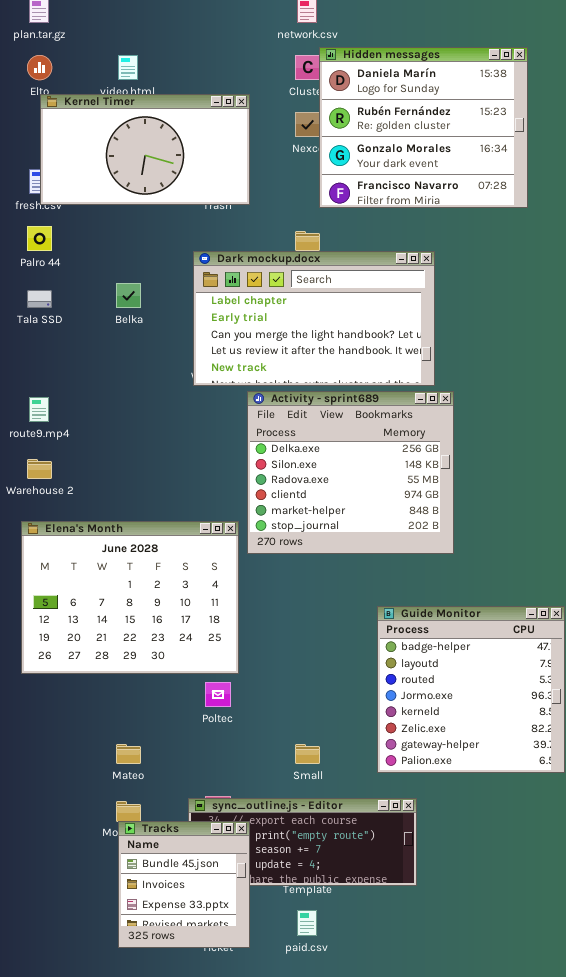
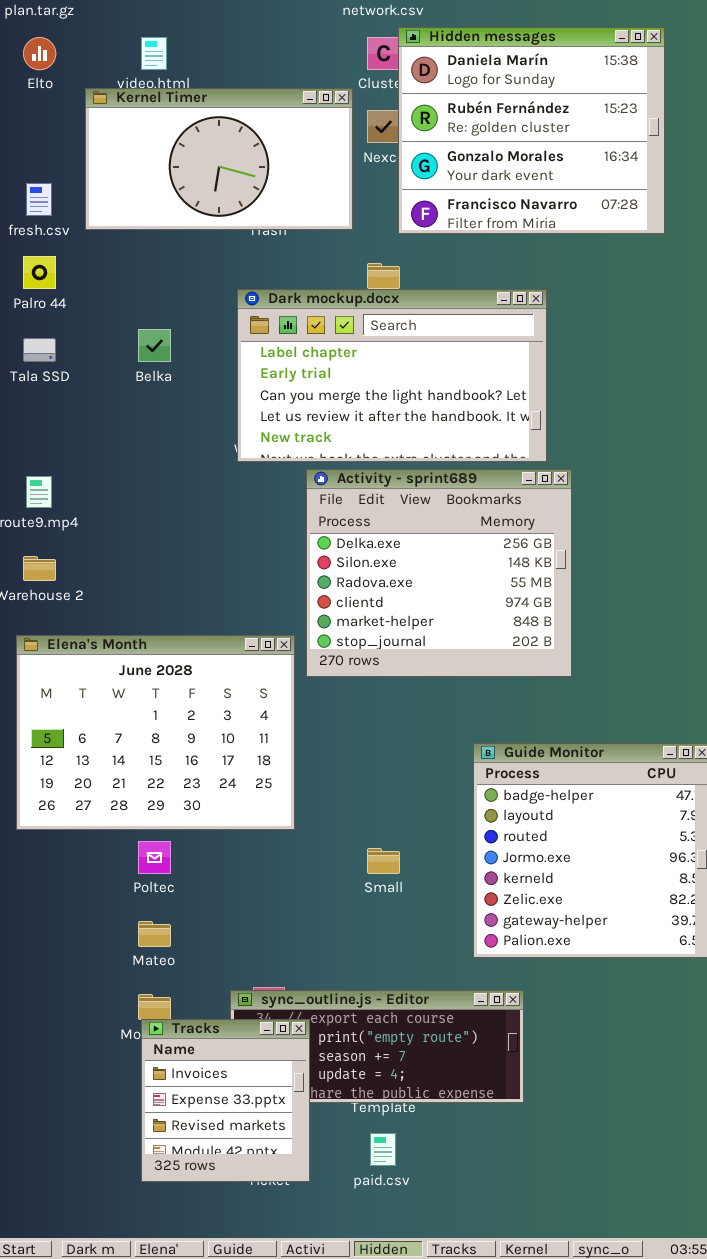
Kernel Timer: [40,94,250,205] -> [85,88,353,230], moved
Poltec: [205,682,231,707] -> [138,841,171,874], moved
Small: [295,744,320,764] -> [367,848,400,874], moved
Tracks: [118,821,250,948] -> [141,1019,310,1182], scrolled down 1 row

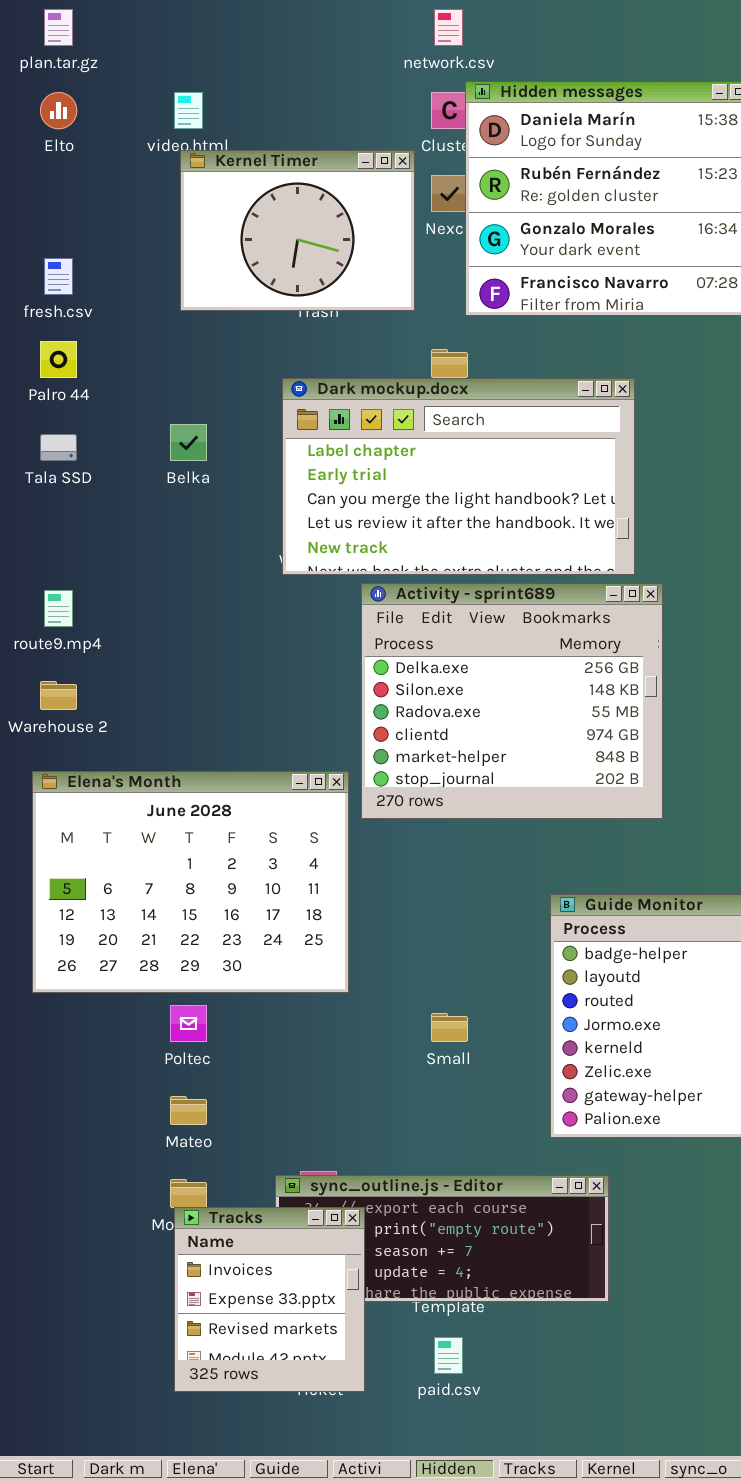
Kernel Timer: [85,88,353,230] -> [180,150,415,311], resized

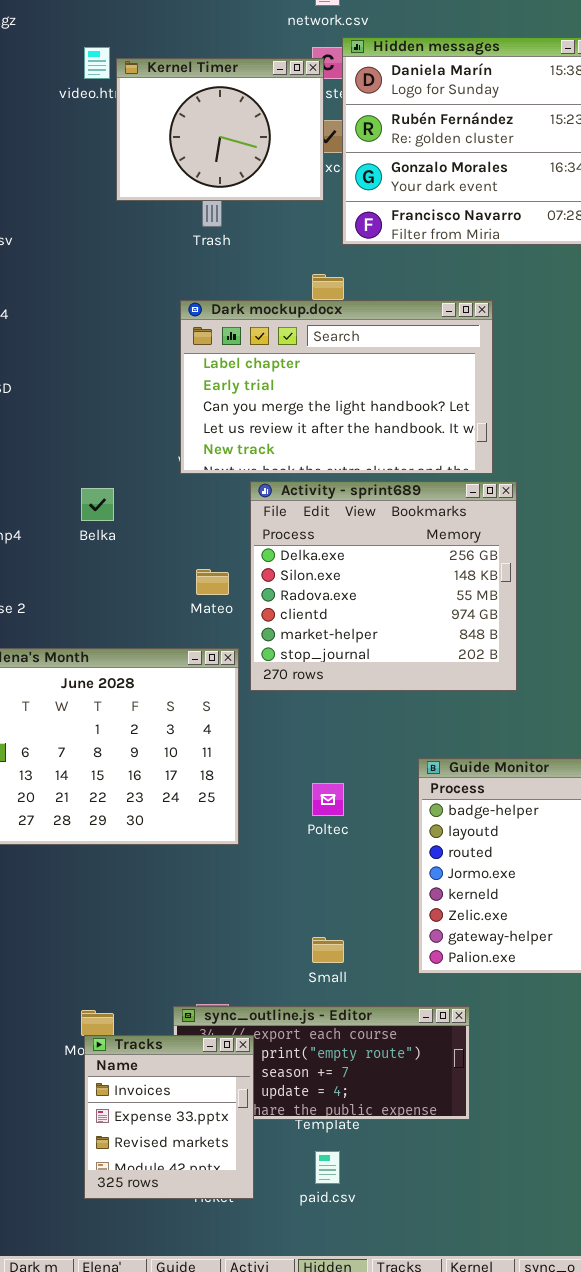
Kernel Timer: [180,150,415,311] -> [116,58,324,201], moved
Belka: [170,424,207,461] -> [81,488,114,521], moved
Poltec: [170,1005,207,1042] -> [312,783,344,816], moved
Small: [431,1013,468,1042] -> [312,937,344,963], moved
Mateo: [170,1096,207,1125] -> [196,569,229,595], moved

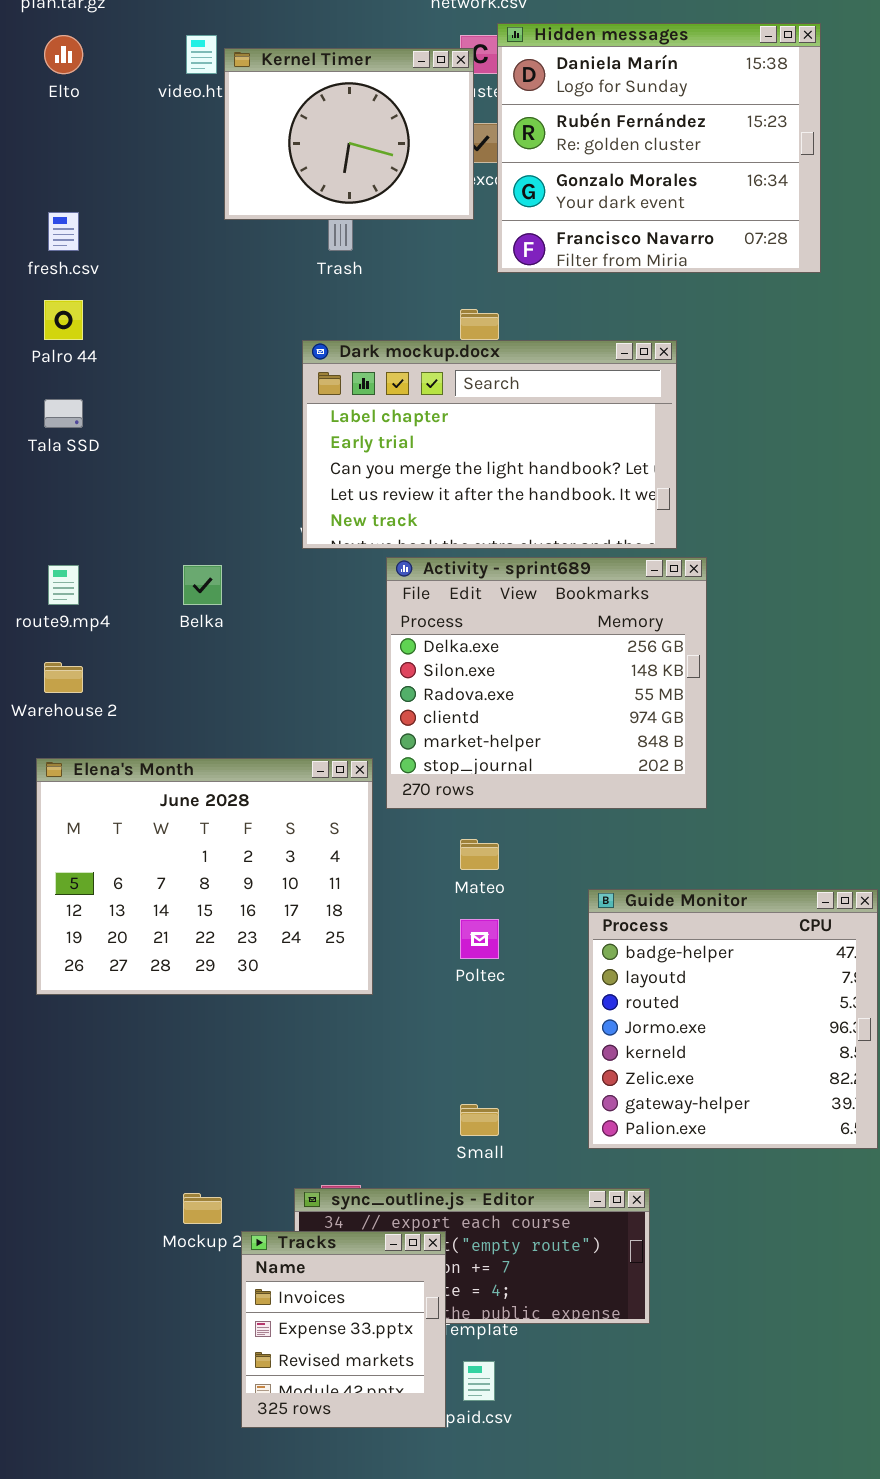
Mateo: [196,569,229,595] -> [460,839,499,870], moved
Tracks: [84,1035,254,1199] -> [241,1231,446,1428], moved

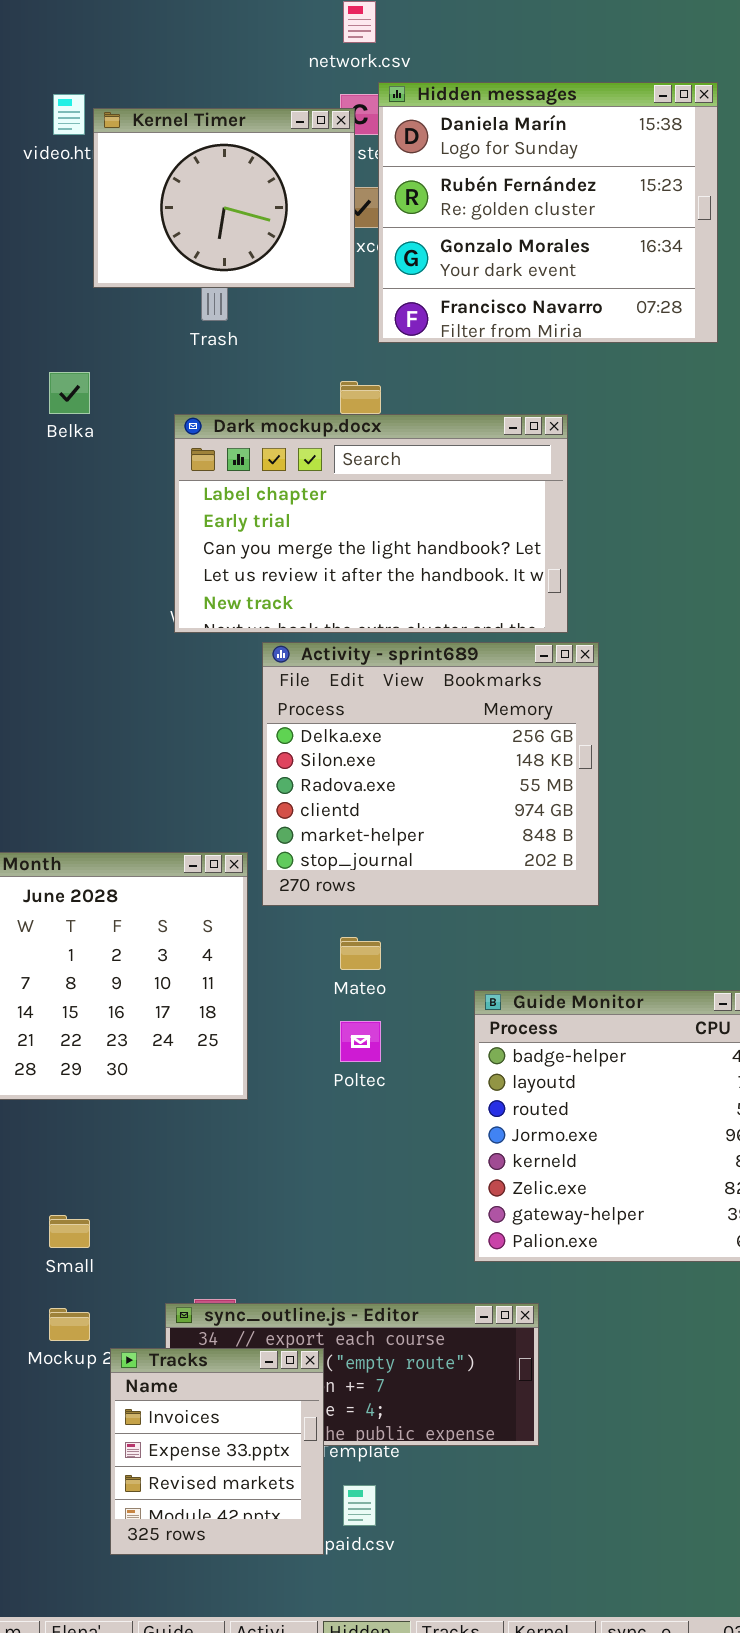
Belka: [183,565,222,605] -> [49,372,90,414], moved
Small: [460,1104,499,1136] -> [49,1215,90,1248], moved

